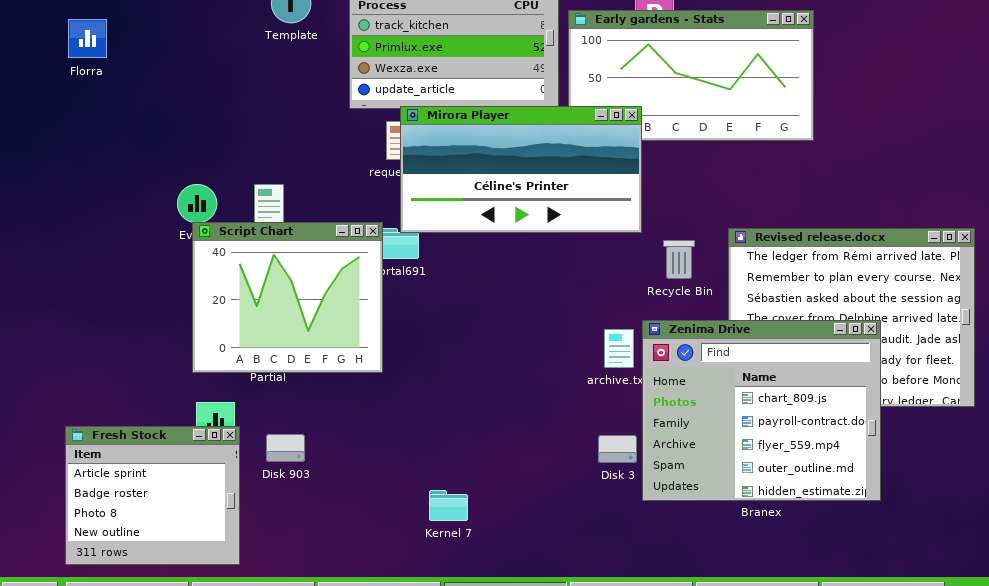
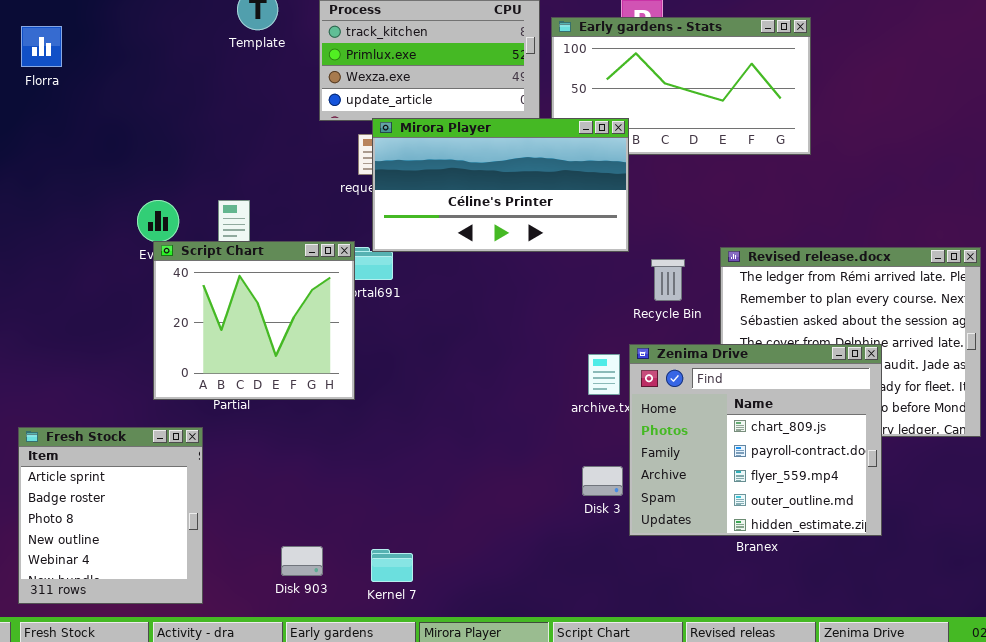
Fresh Stock: [65,426,240,565] -> [18,427,203,604], resized
Disk 903: [266,434,305,462] -> [281,546,323,576], moved
Kernel 7: [429,490,468,521] -> [371,549,413,582], moved

